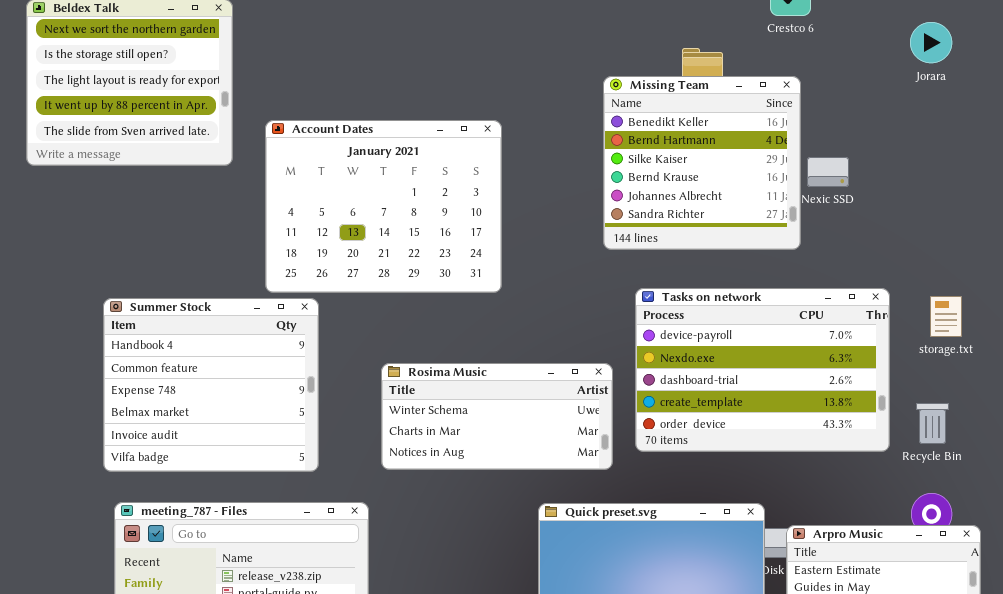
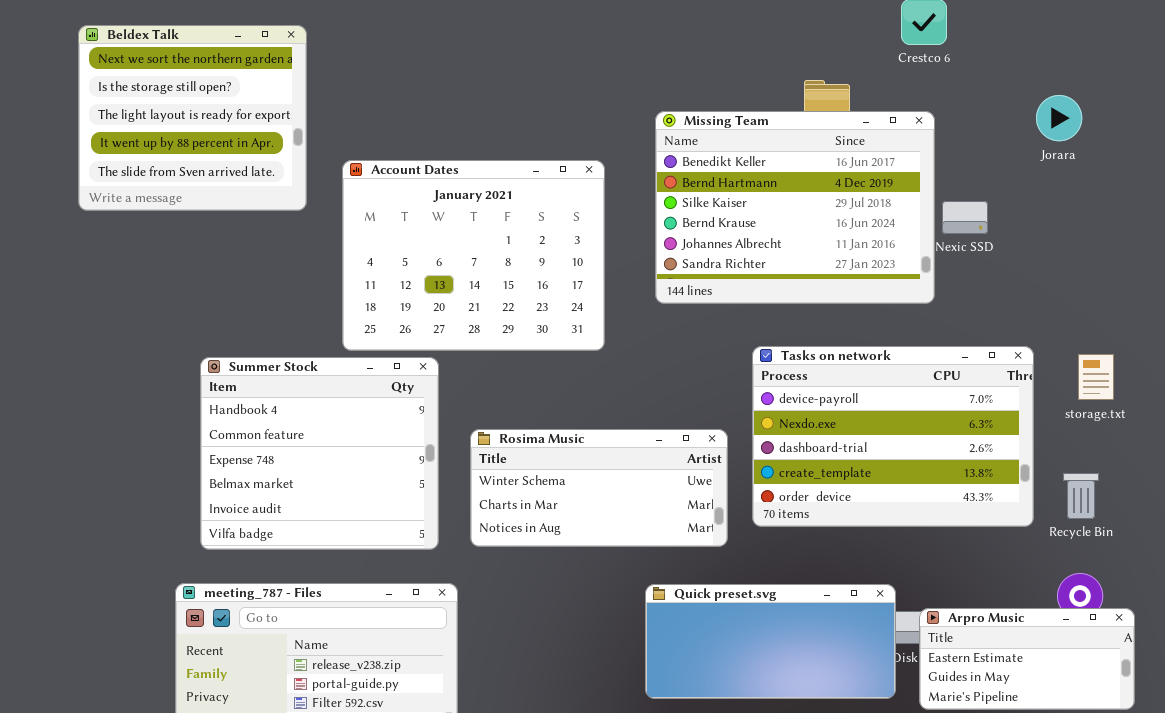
Jorara: [910,22,952,63] -> [1036,95,1082,141], moved
Missing Team: [603,76,801,250] -> [655,111,935,304], resized
Summer Stock: [103,298,319,472] -> [200,357,439,550], moved

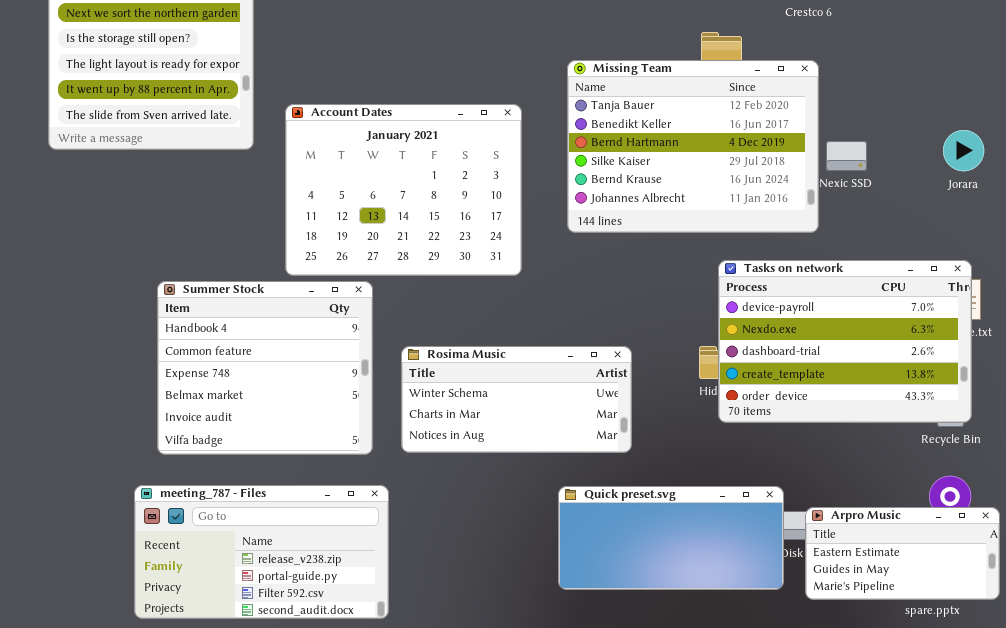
Jorara: [1036,95,1082,141] -> [943,130,984,171], moved
Missing Team: [655,111,935,304] -> [567,60,819,233], scrolled up 1 row
Tasks on network: [752,346,1034,527] -> [718,260,972,423], moved

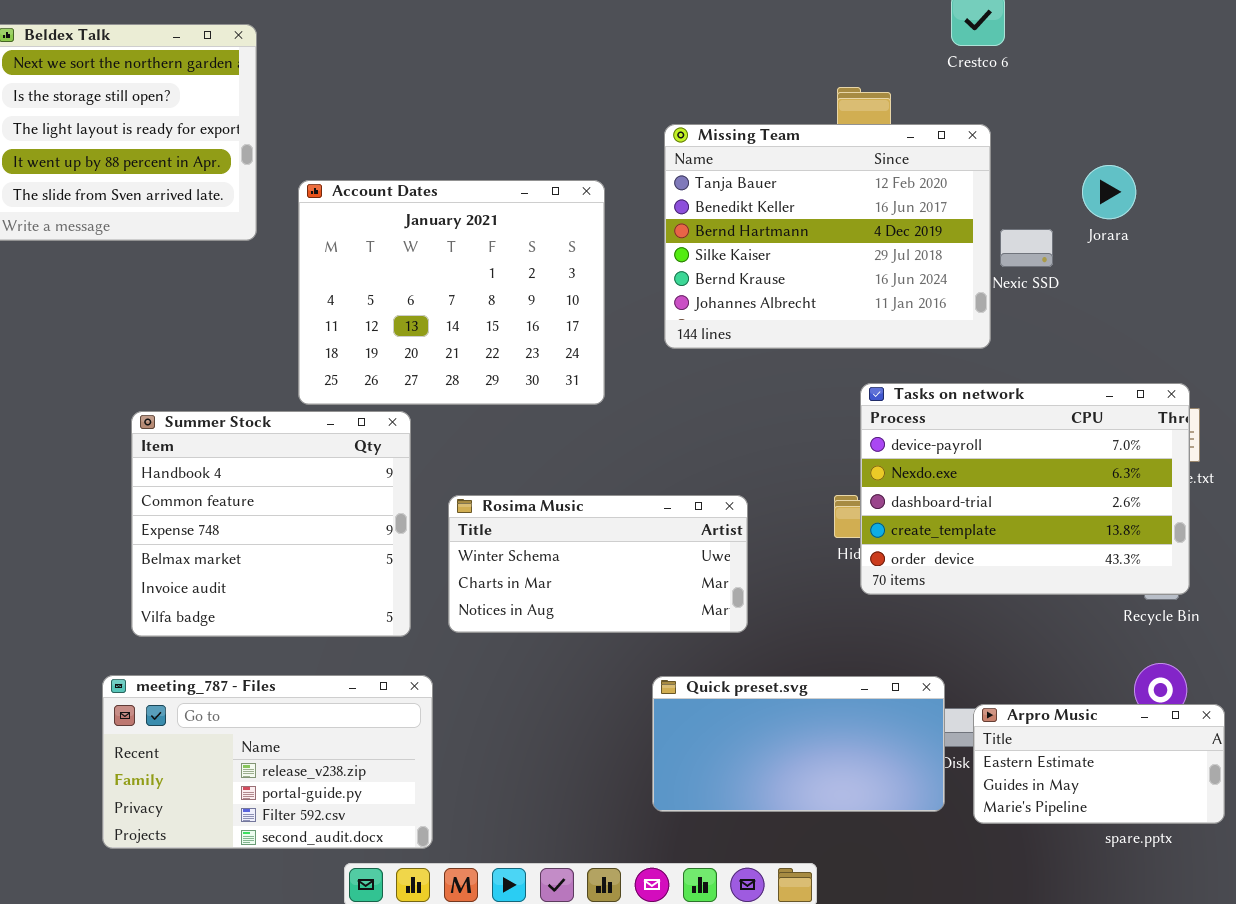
Jorara: [943,130,984,171] -> [1082,165,1136,219], moved

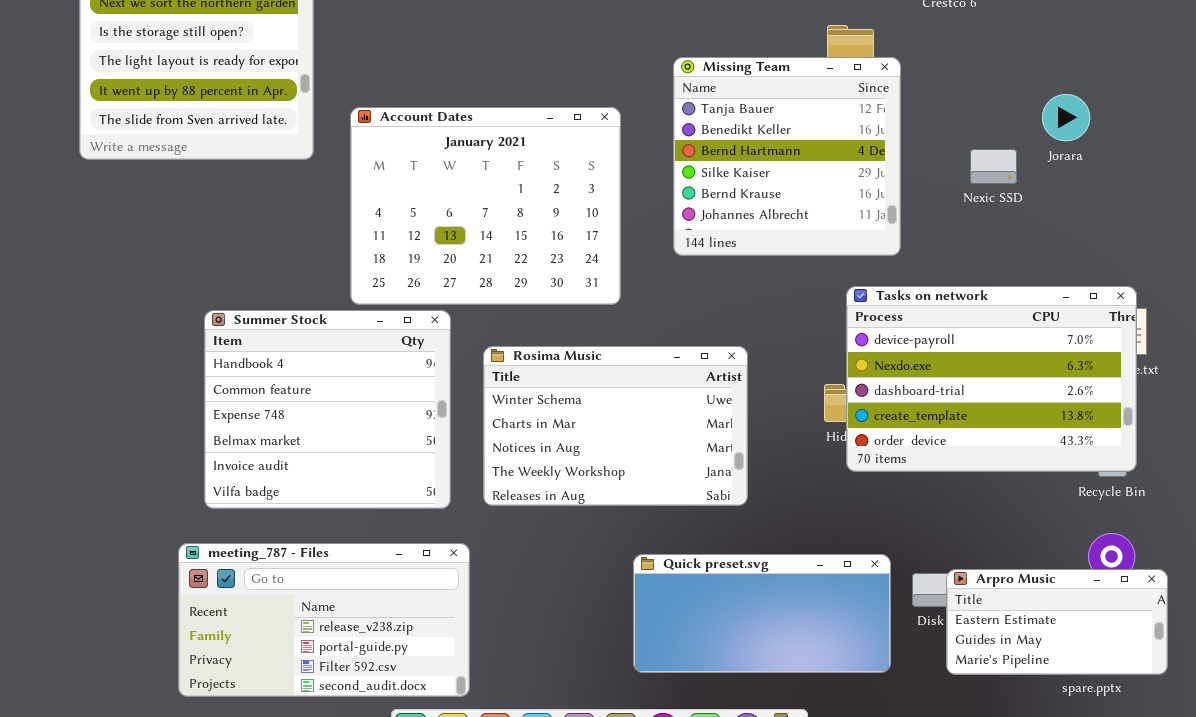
Missing Team: [664,124,991,349] -> [673,57,901,256], resized
Rosima Music: [448,495,748,633] -> [483,346,748,506], resized
Quick preset.svg: [652,676,945,812] -> [633,554,891,673], moved

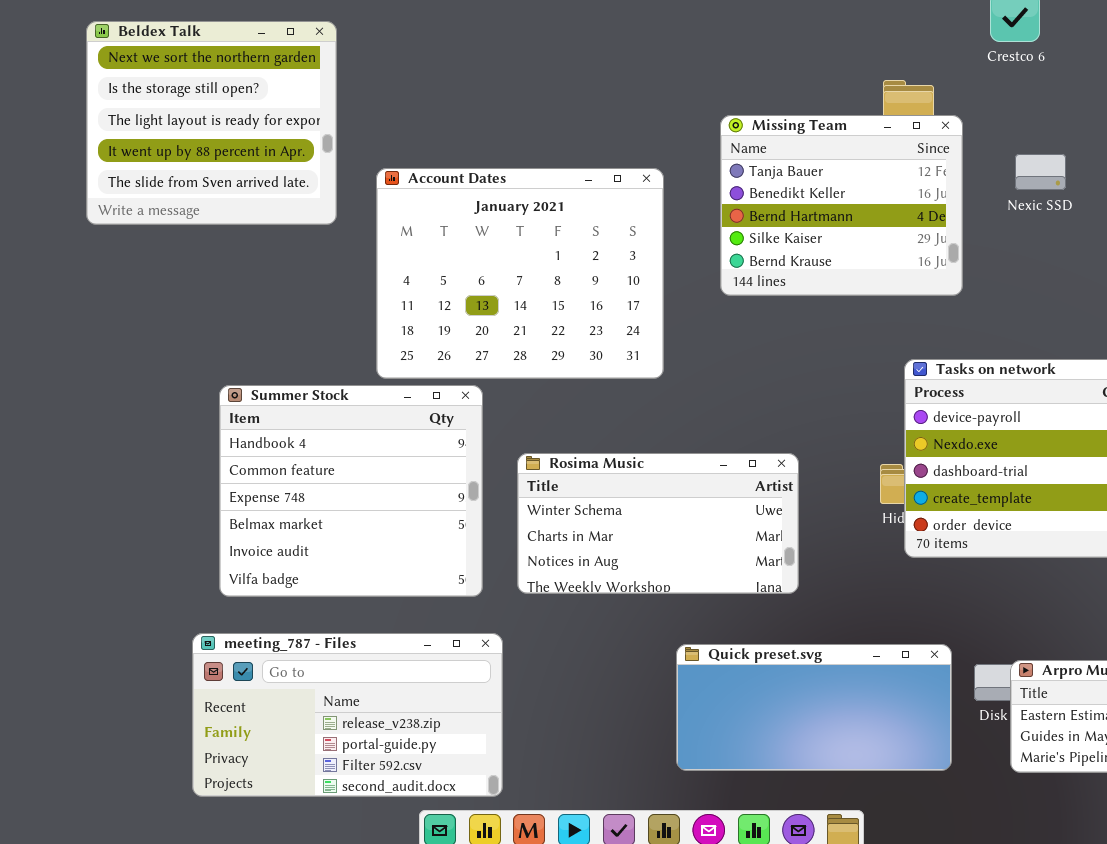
Missing Team: [673,57,901,256] -> [720,115,963,296], resized
Nexic SSD: [970,149,1017,184] -> [1015,154,1066,190], moved
Rosima Music: [483,346,748,506] -> [517,453,799,594], resized

